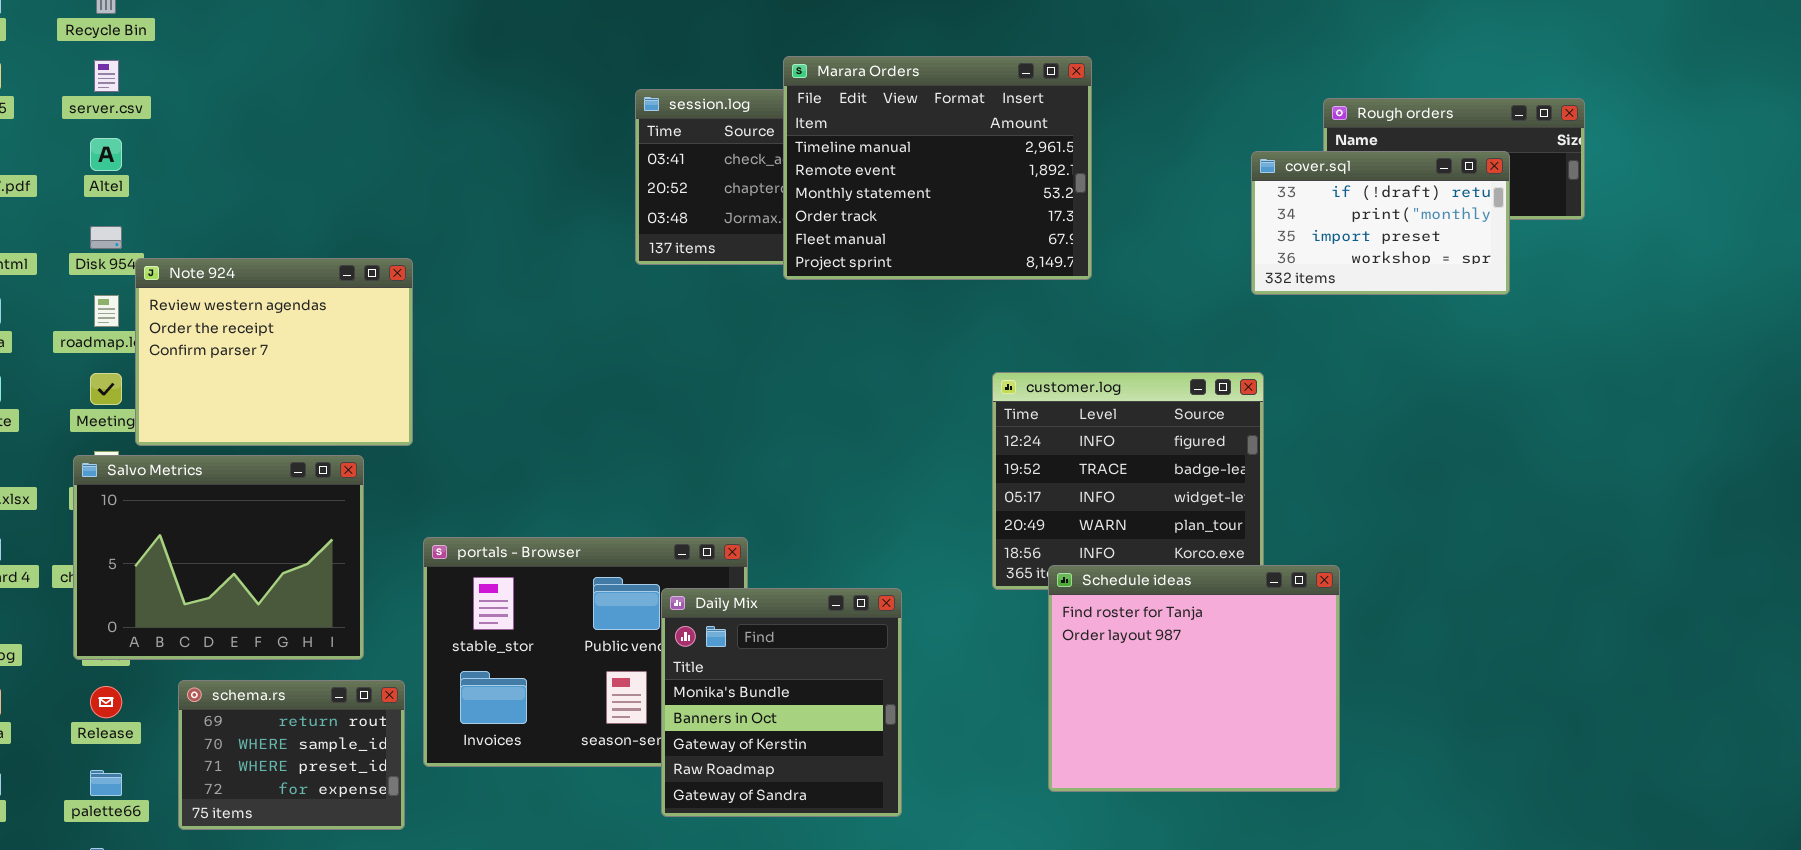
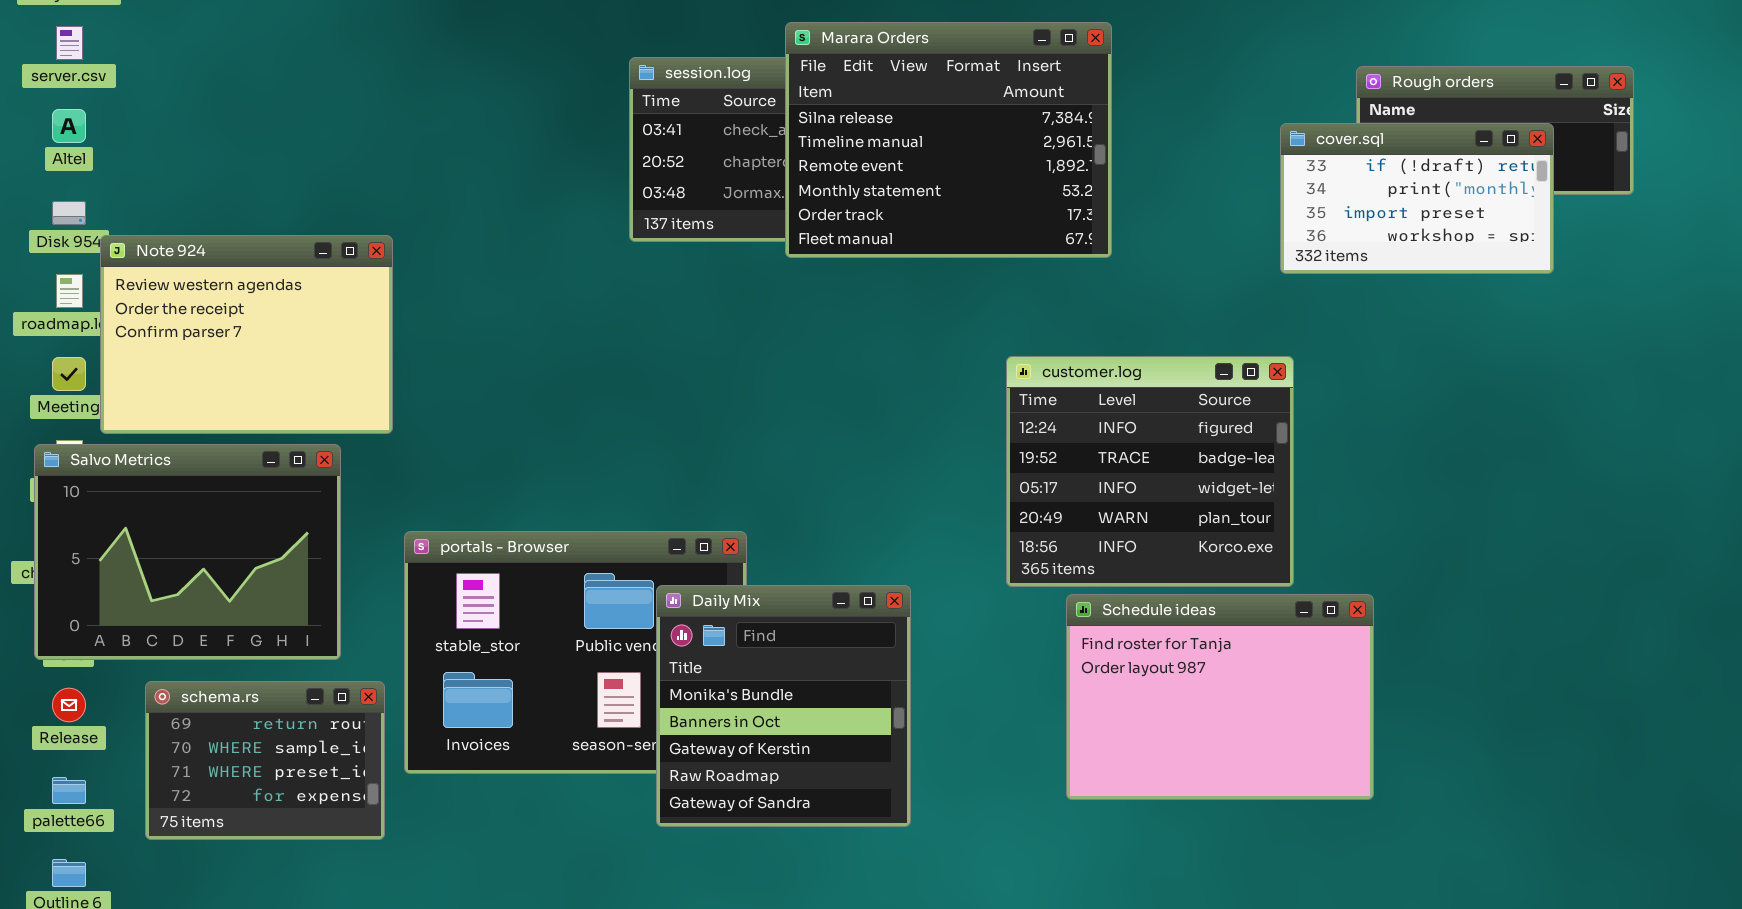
Marara Orders: [783,56,1092,280] -> [785,22,1112,258], scrolled up 1 row
Schedule ideas: [1048,565,1340,792] -> [1066,594,1374,800], resized

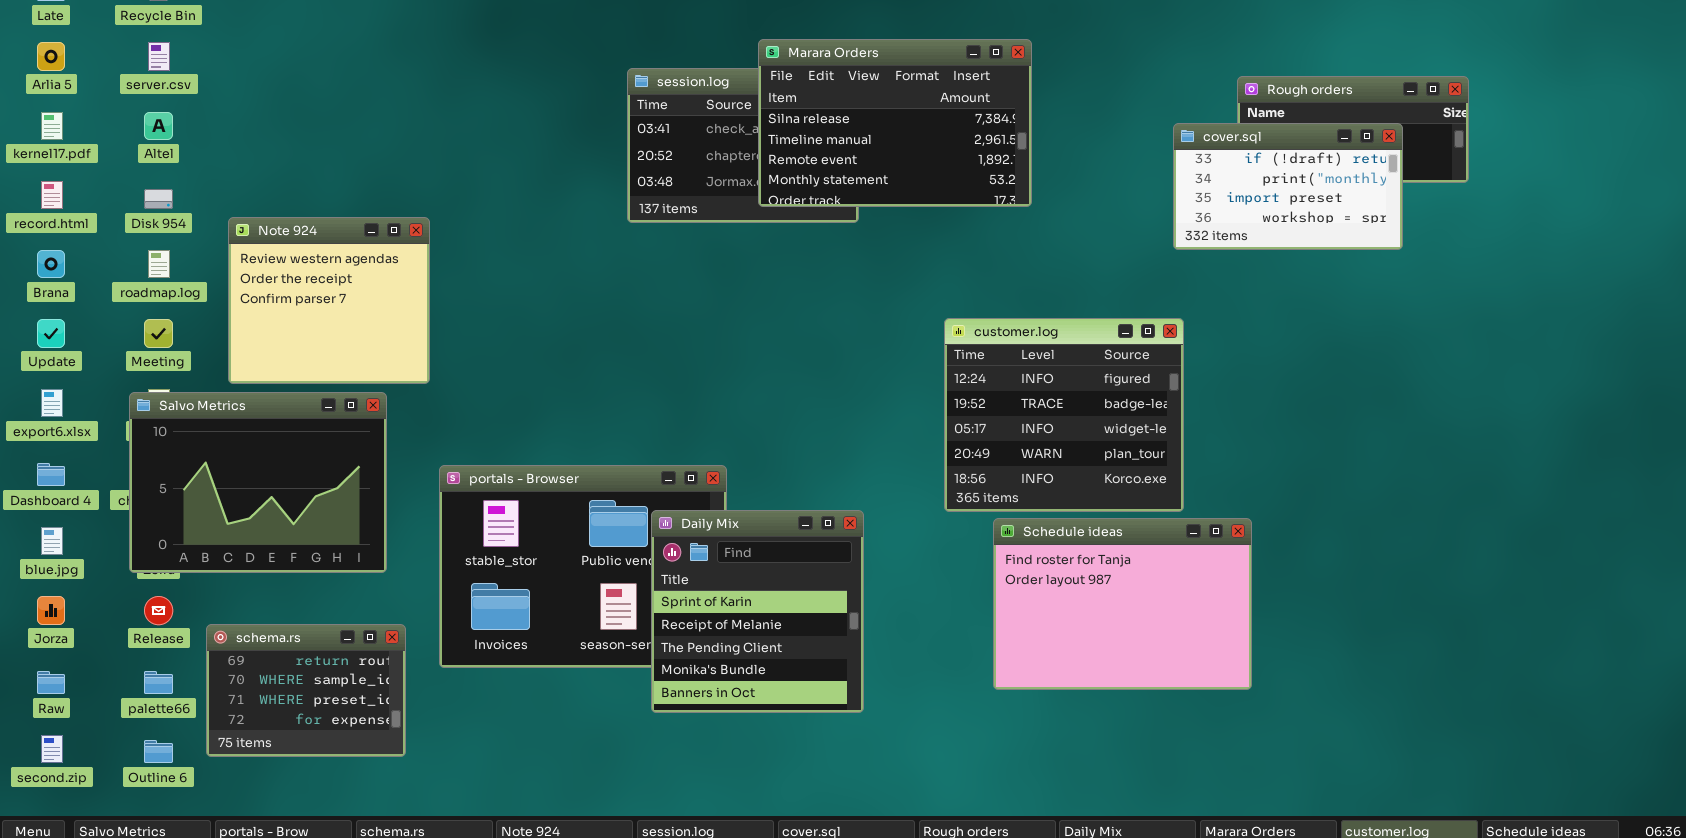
Marara Orders: [785,22,1112,258] -> [758,39,1032,207], resized
Note 924: [100,235,393,434] -> [228,217,430,384], resized
Daily Mix: [656,585,911,827] -> [651,510,864,713], scrolled up 3 rows
schema.rs: [145,681,385,840] -> [206,624,406,757], moved

